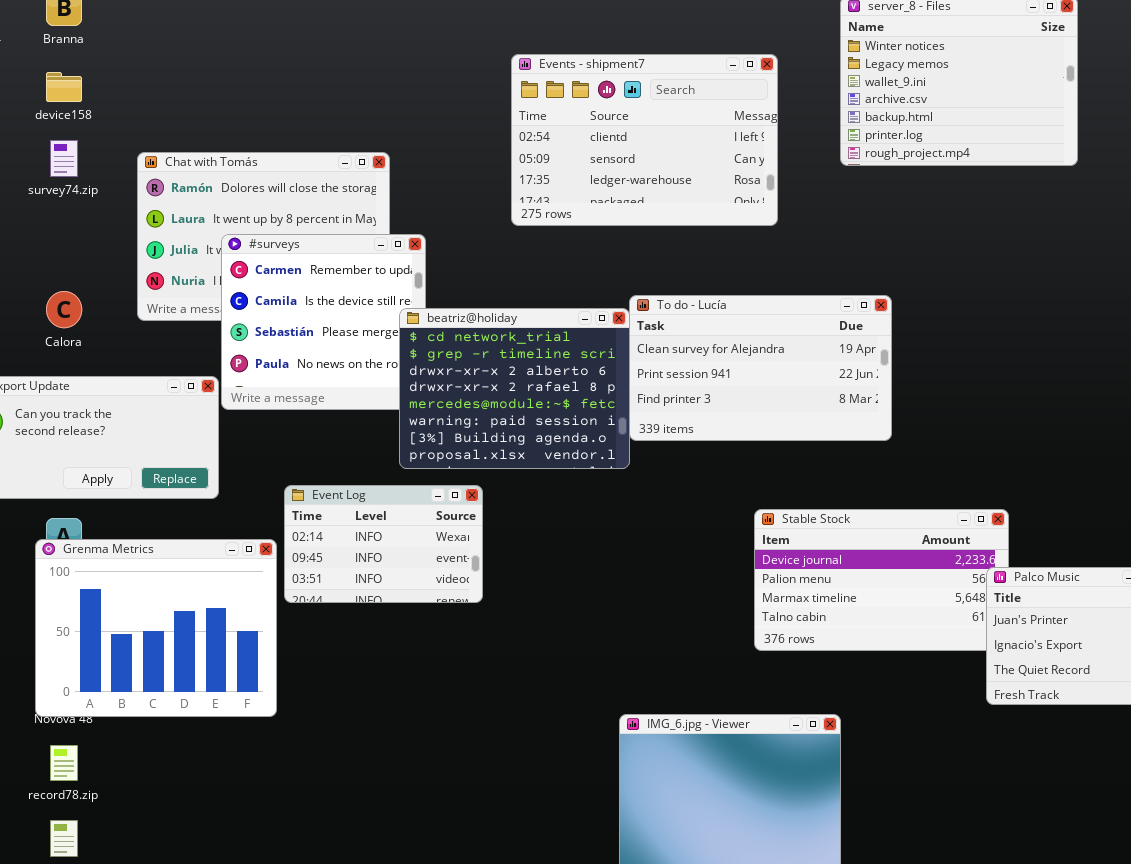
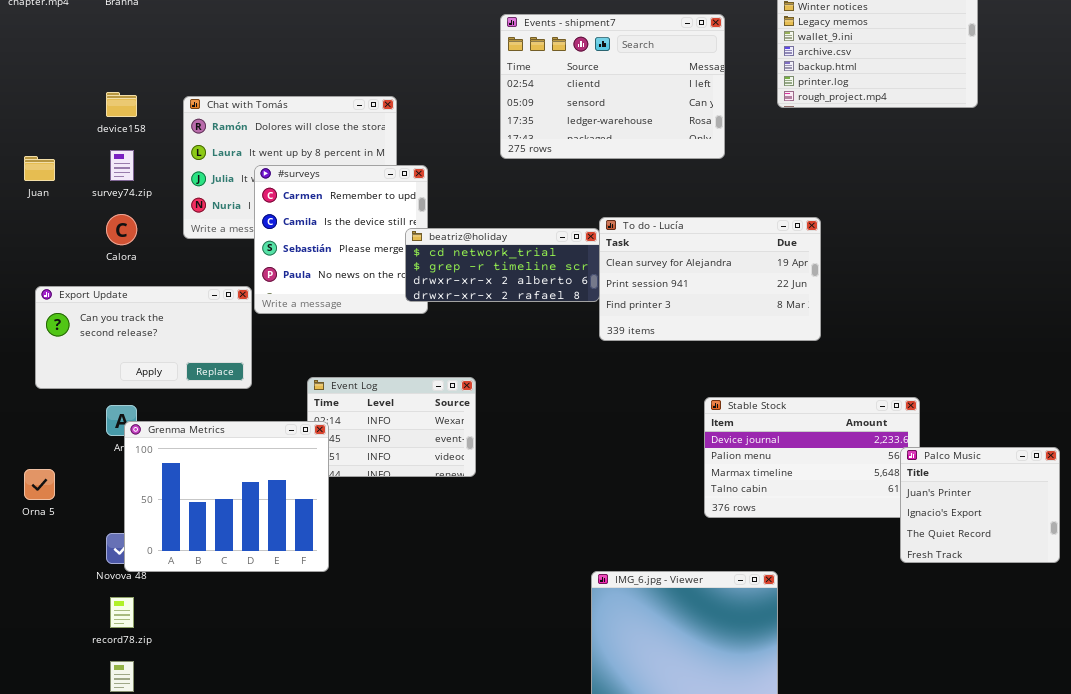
device158: [46,72,82,102] -> [106,92,137,117], moved
survey74.zip: [50,140,78,177] -> [110,150,134,181], moved
beatriz@holiday: [399,308,630,469] -> [405,228,600,302], resized
Grenma Metrics: [35,539,277,717] -> [124,421,329,572], moved

